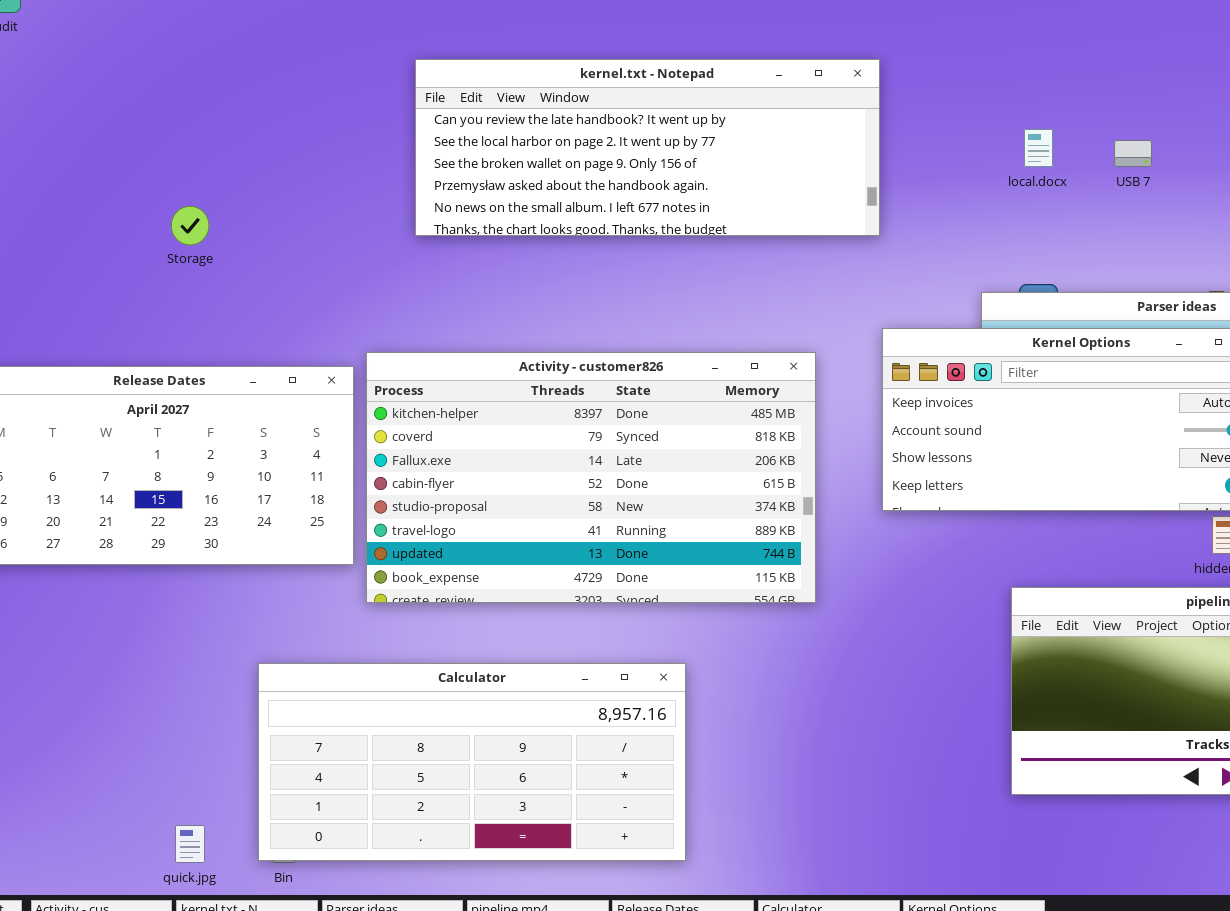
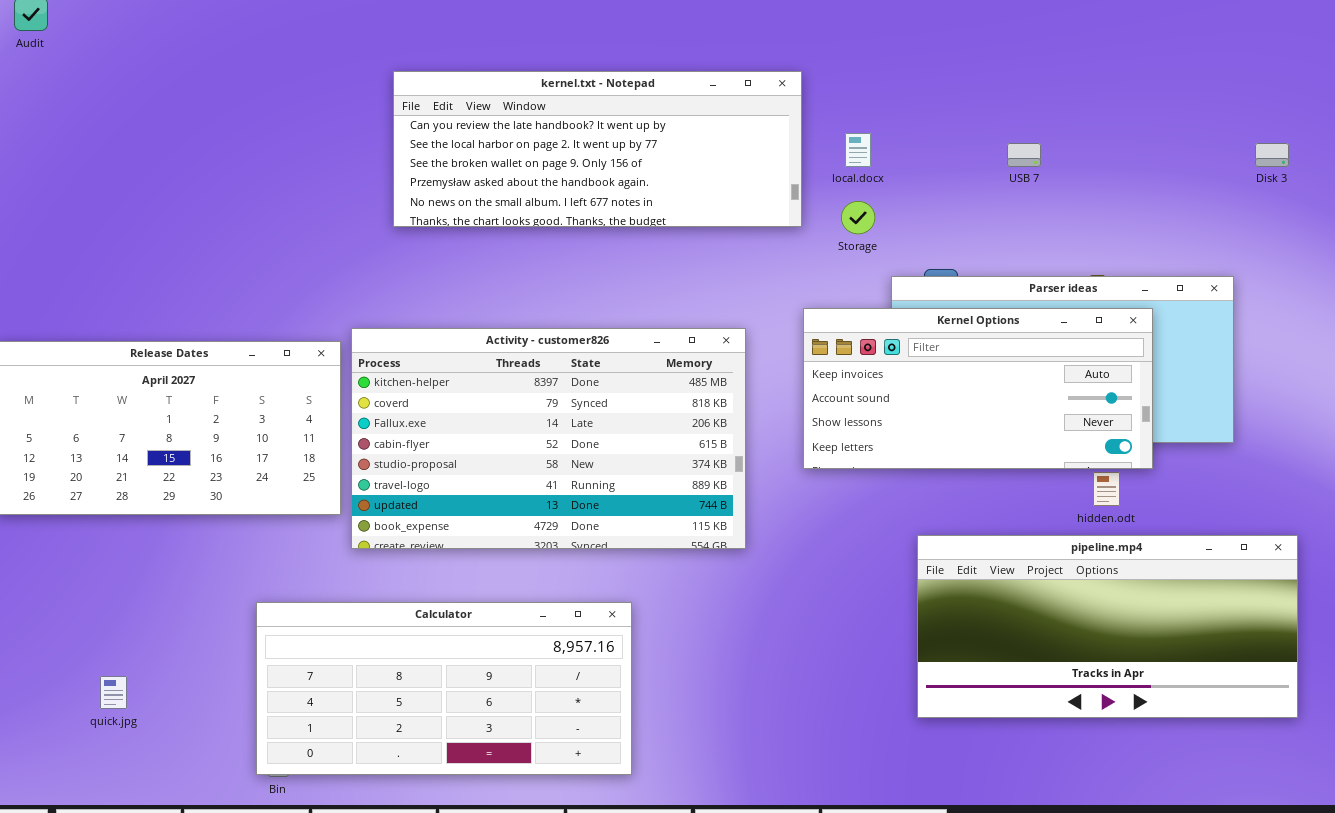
local.docx: [1024,129,1053,167] -> [845,133,871,167], moved
Storage: [171,206,209,245] -> [841,201,875,234], moved
quick.jpg: [175,825,205,863] -> [100,676,127,709], moved

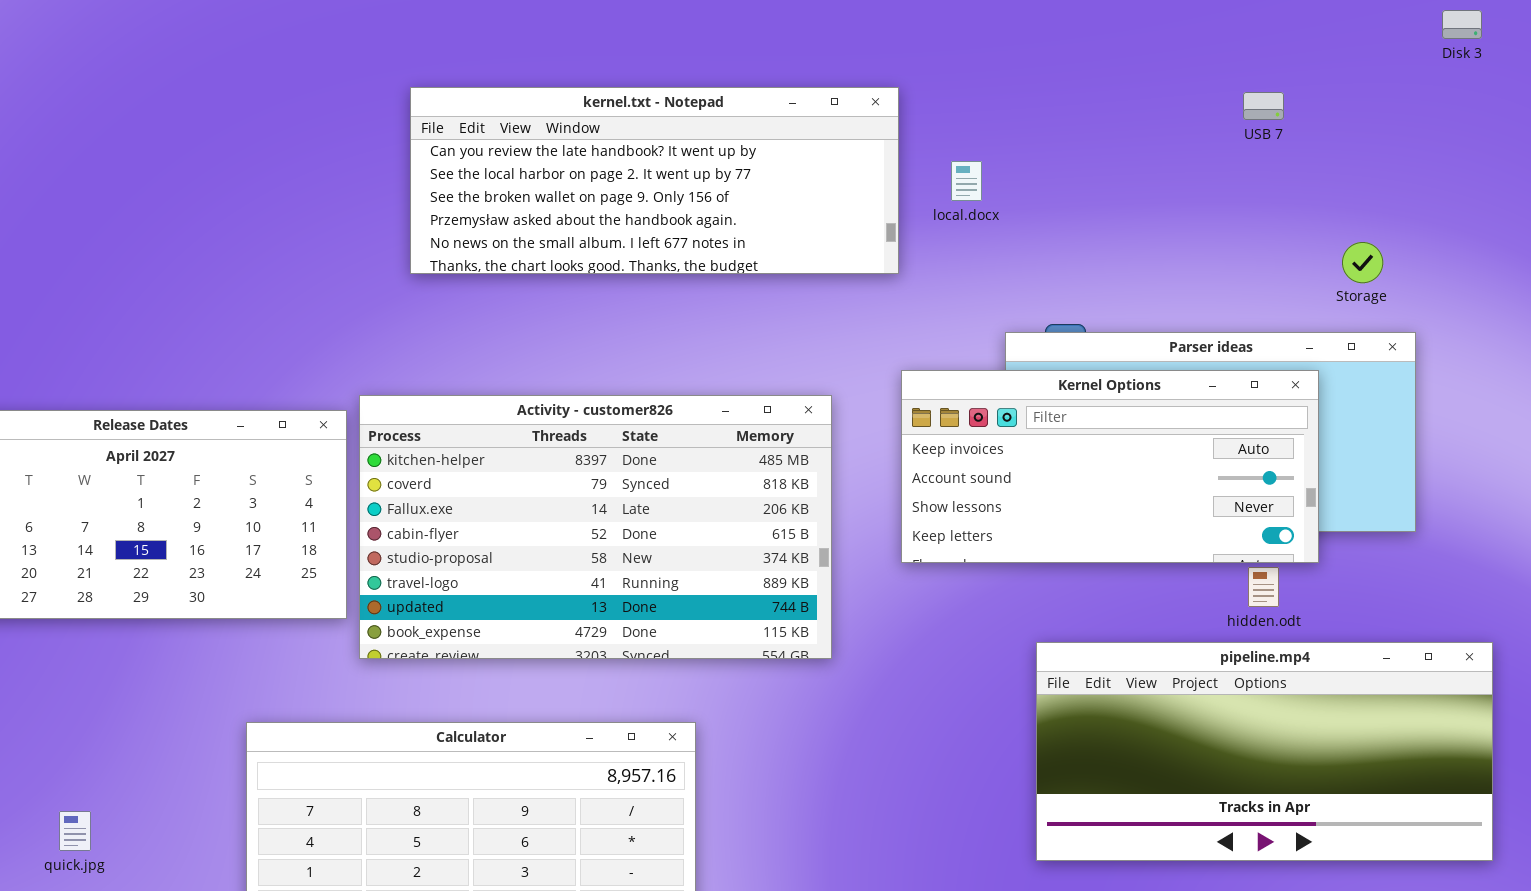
USB 7: [1007,143,1041,167] -> [1243,92,1284,120], moved
Disk 3: [1255,143,1289,167] -> [1442,10,1482,39], moved
Storage: [841,201,875,234] -> [1342,242,1383,283], moved

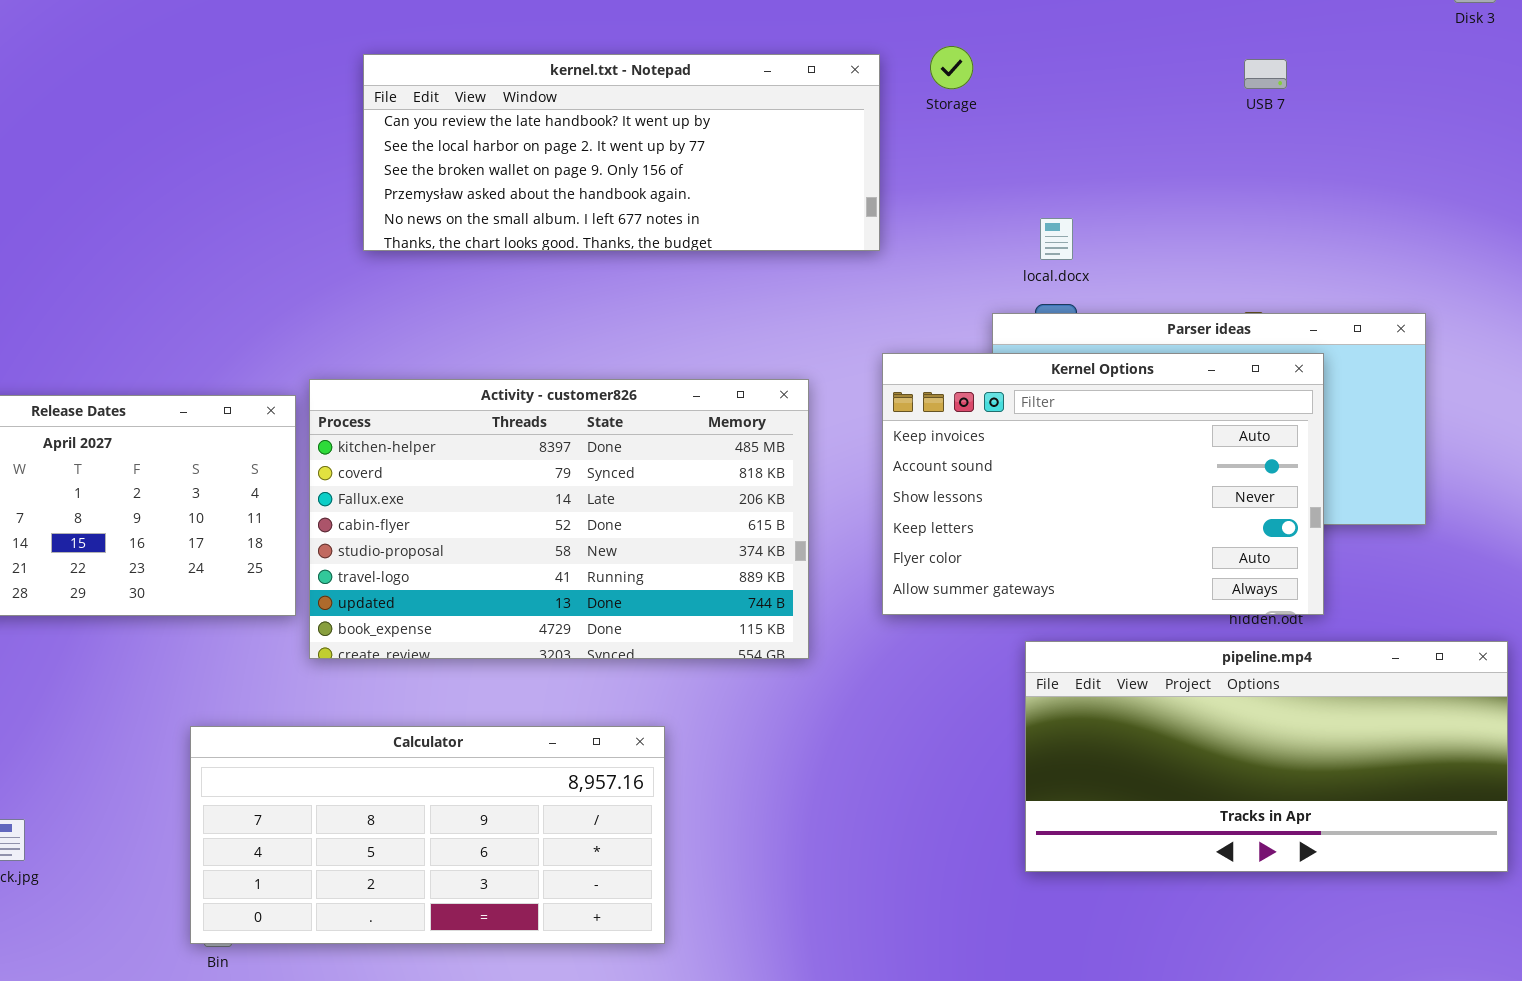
local.docx: [951,161,982,201] -> [1040,218,1073,260], moved
Storage: [1342,242,1383,283] -> [930,46,973,89], moved
Kernel Options: [901,370,1319,563] -> [882,353,1324,615], resized

